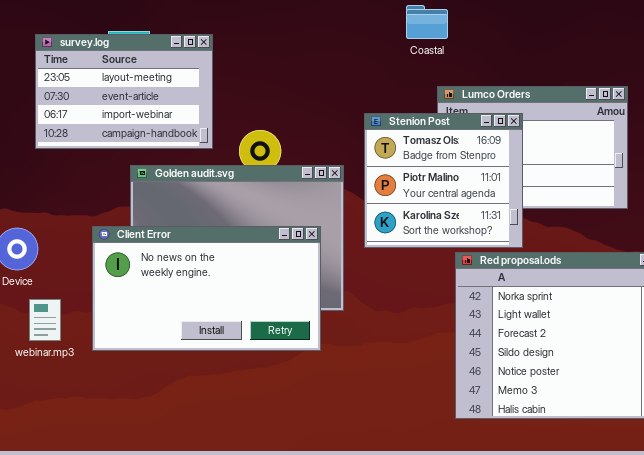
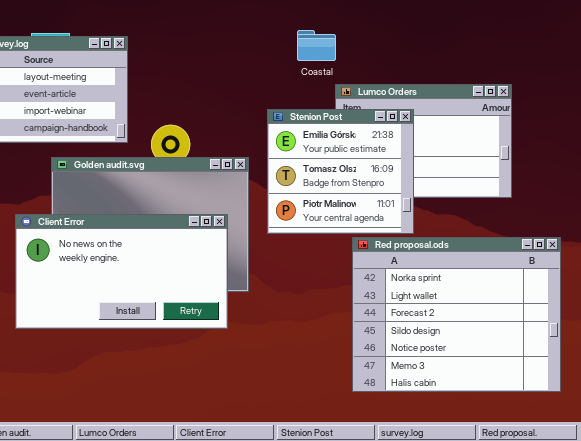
Coastal: [406,5,448,39] -> [297,30,336,61], moved
Stenion Post: [364,113,523,248] -> [267,109,414,234], scrolled up 1 row

